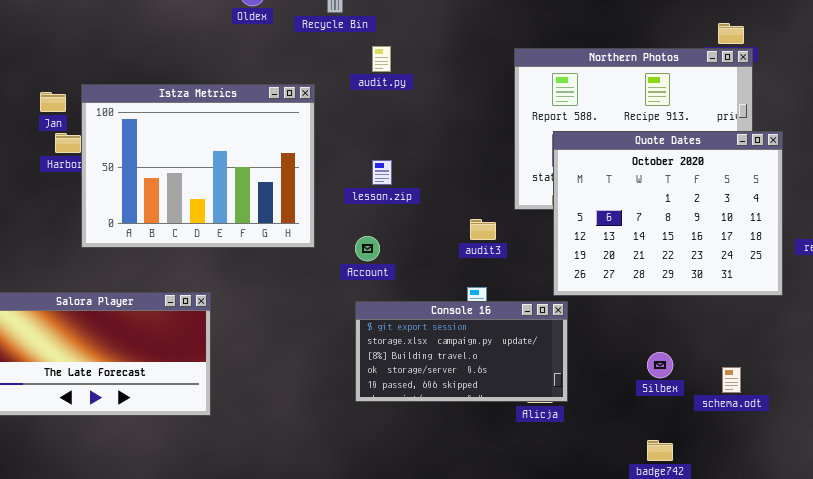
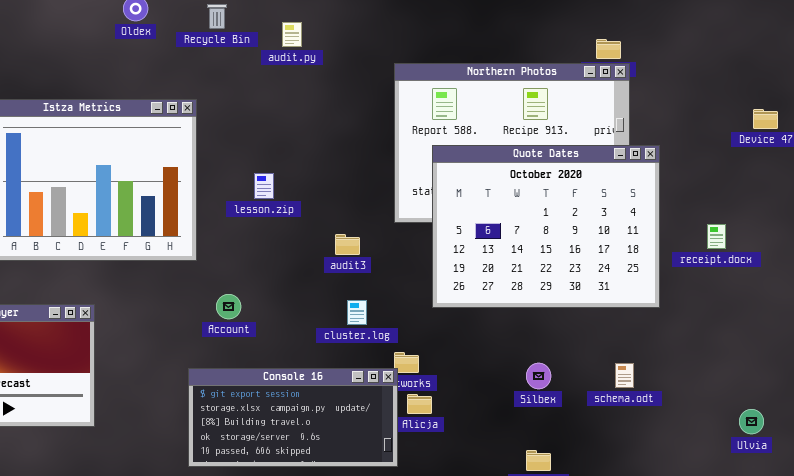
audit.py: [372,46,391,72] -> [282,22,302,47], moved
audit3: [470,219,496,240] -> [335,234,360,255], moved
Account: [355,236,380,261] -> [216,294,241,319], moved
Console 16: [355,301,568,402] -> [188,368,398,467], moved
schema.odt: [722,367,741,393] -> [615,363,634,388], moved

